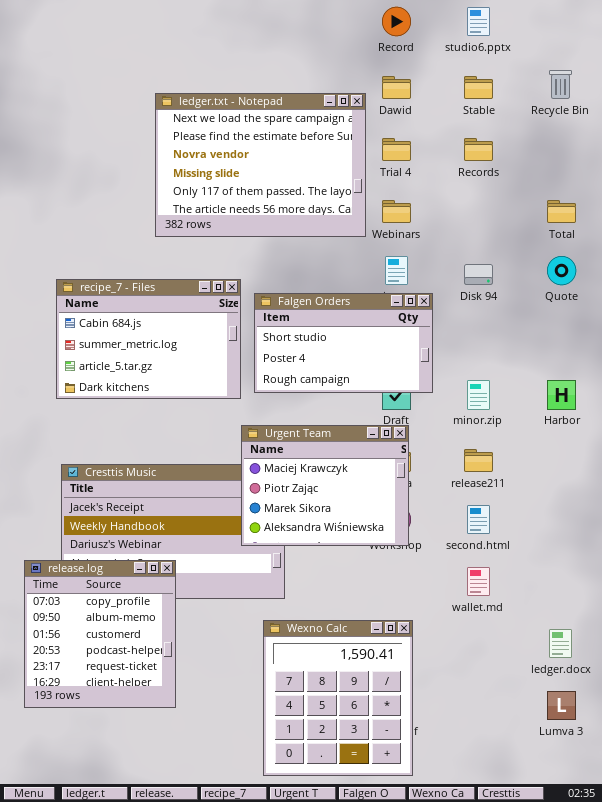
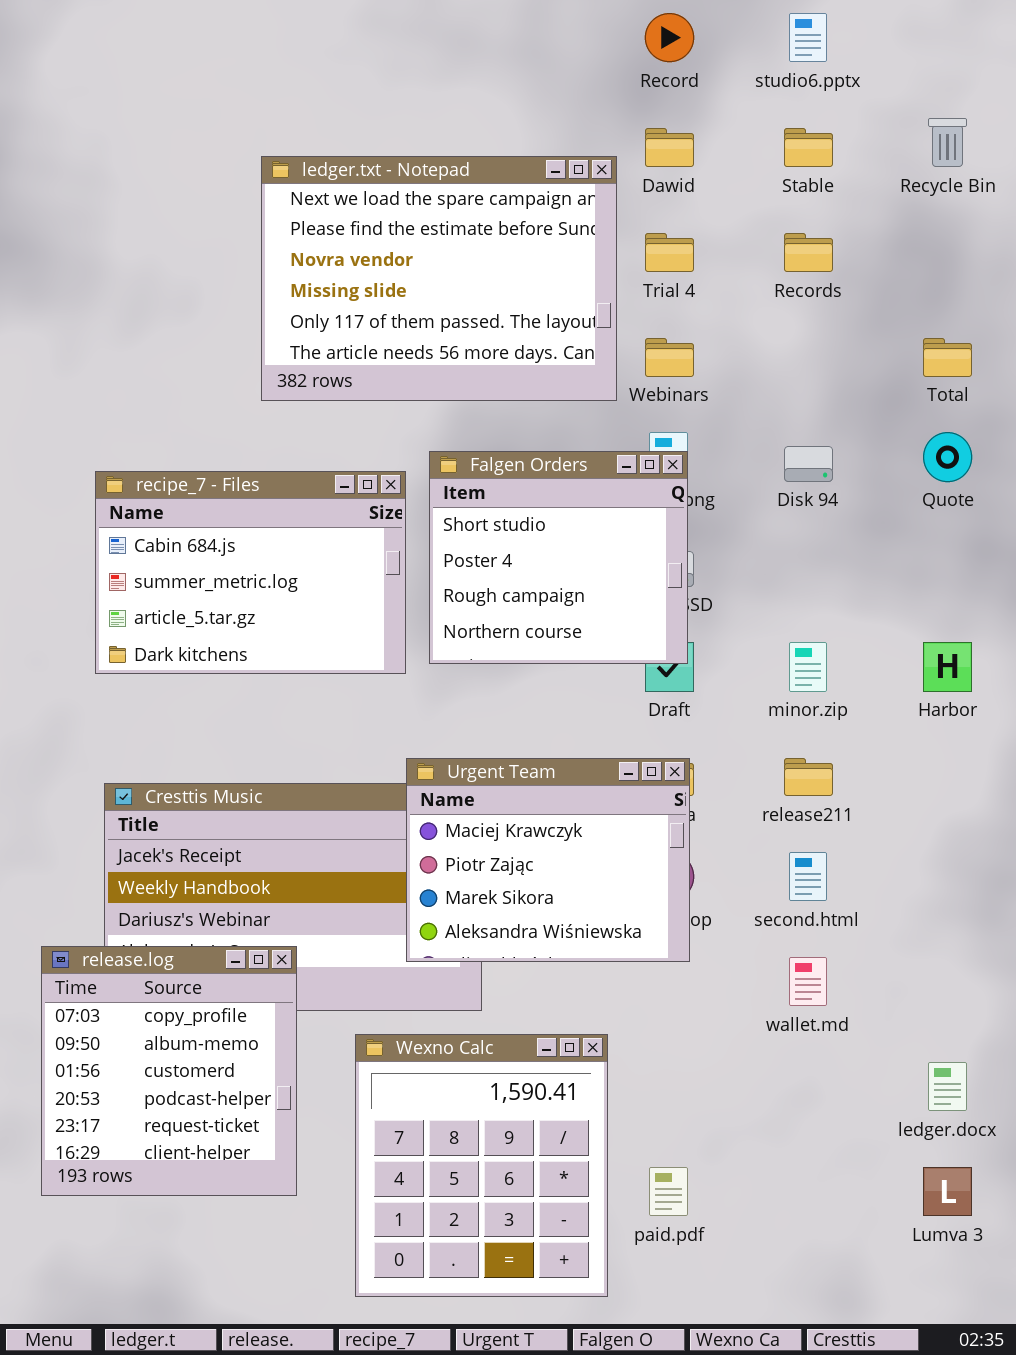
Falgen Orders: [254,293,433,393] -> [429,451,688,664], resized
Urgent Team: [241,425,409,546] -> [406,758,690,962], moved
Wexno Calc: [263,620,413,776] -> [355,1034,608,1297], moved

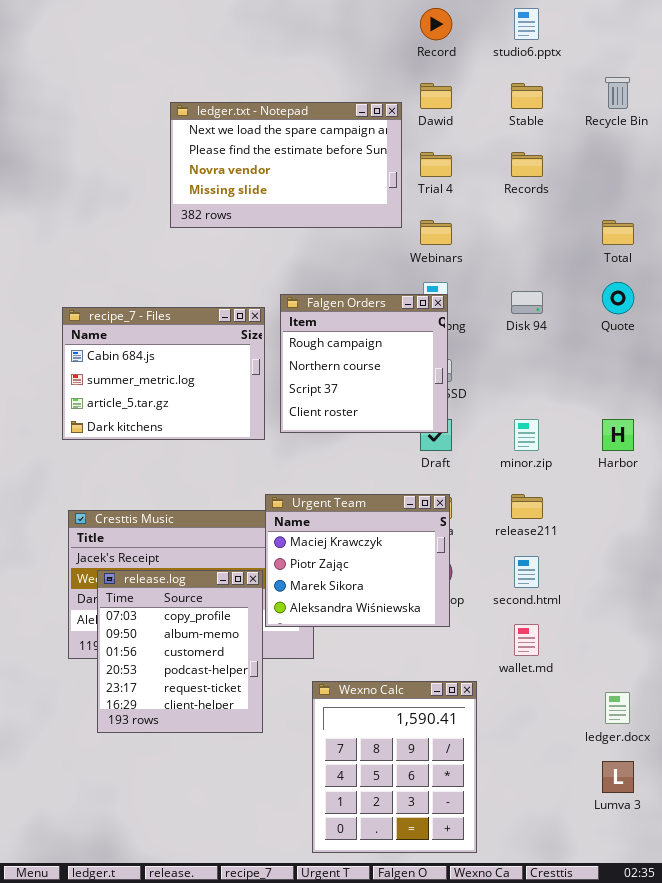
ledger.txt - Notepad: [261,156,617,401] -> [170,102,402,228], resized
Falgen Orders: [429,451,688,664] -> [280,294,448,433], scrolled down 2 rows
release.log: [41,946,297,1196] -> [97,570,263,733], moved
Wexno Calc: [355,1034,608,1297] -> [312,681,477,853], moved

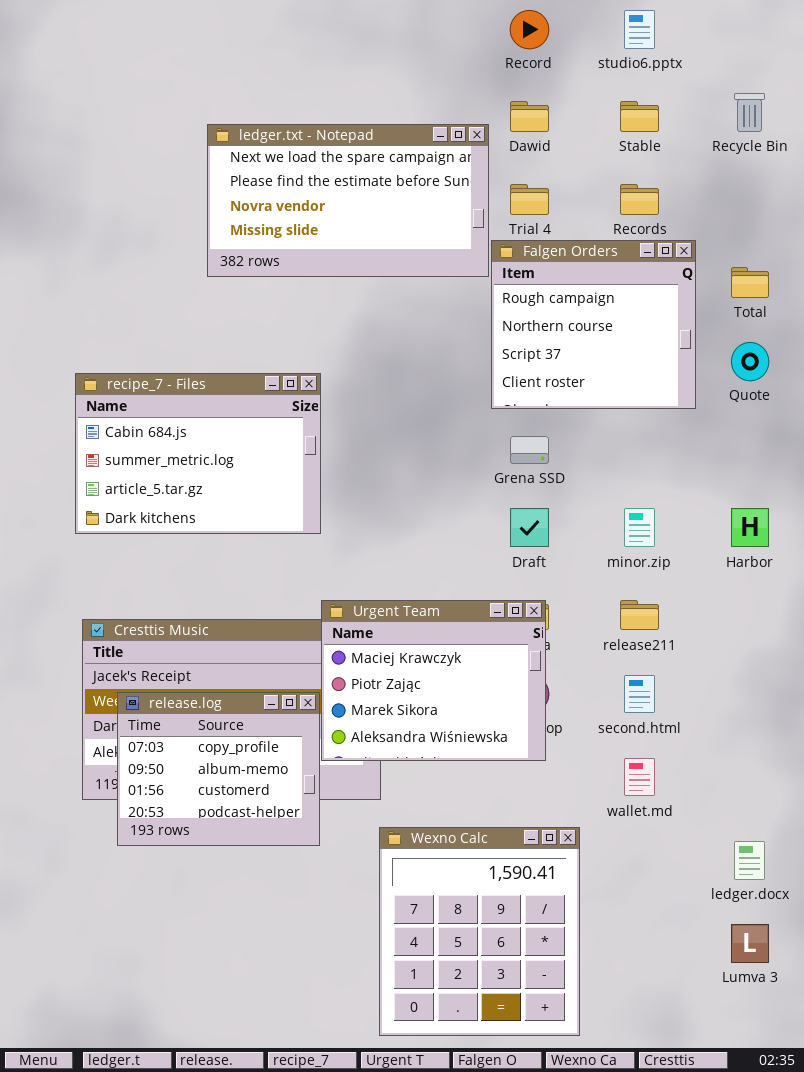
Falgen Orders: [280,294,448,433] -> [491,240,696,409], moved
release.log: [97,570,263,733] -> [117,692,320,846], resized

